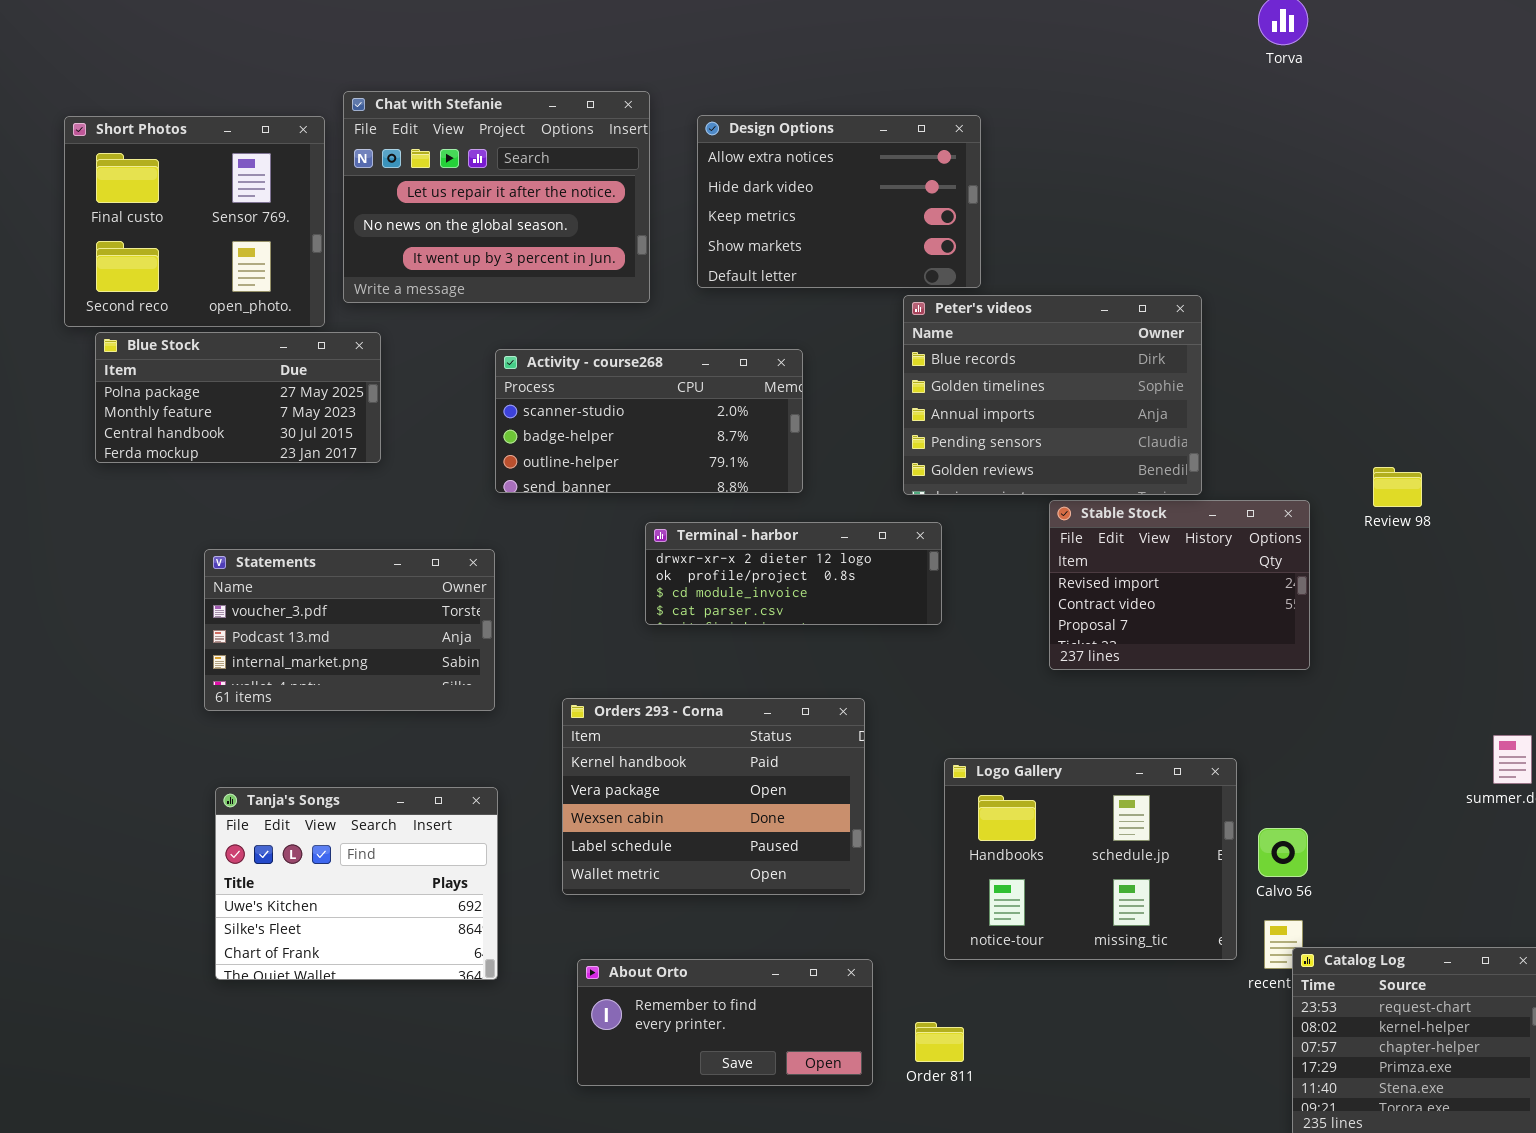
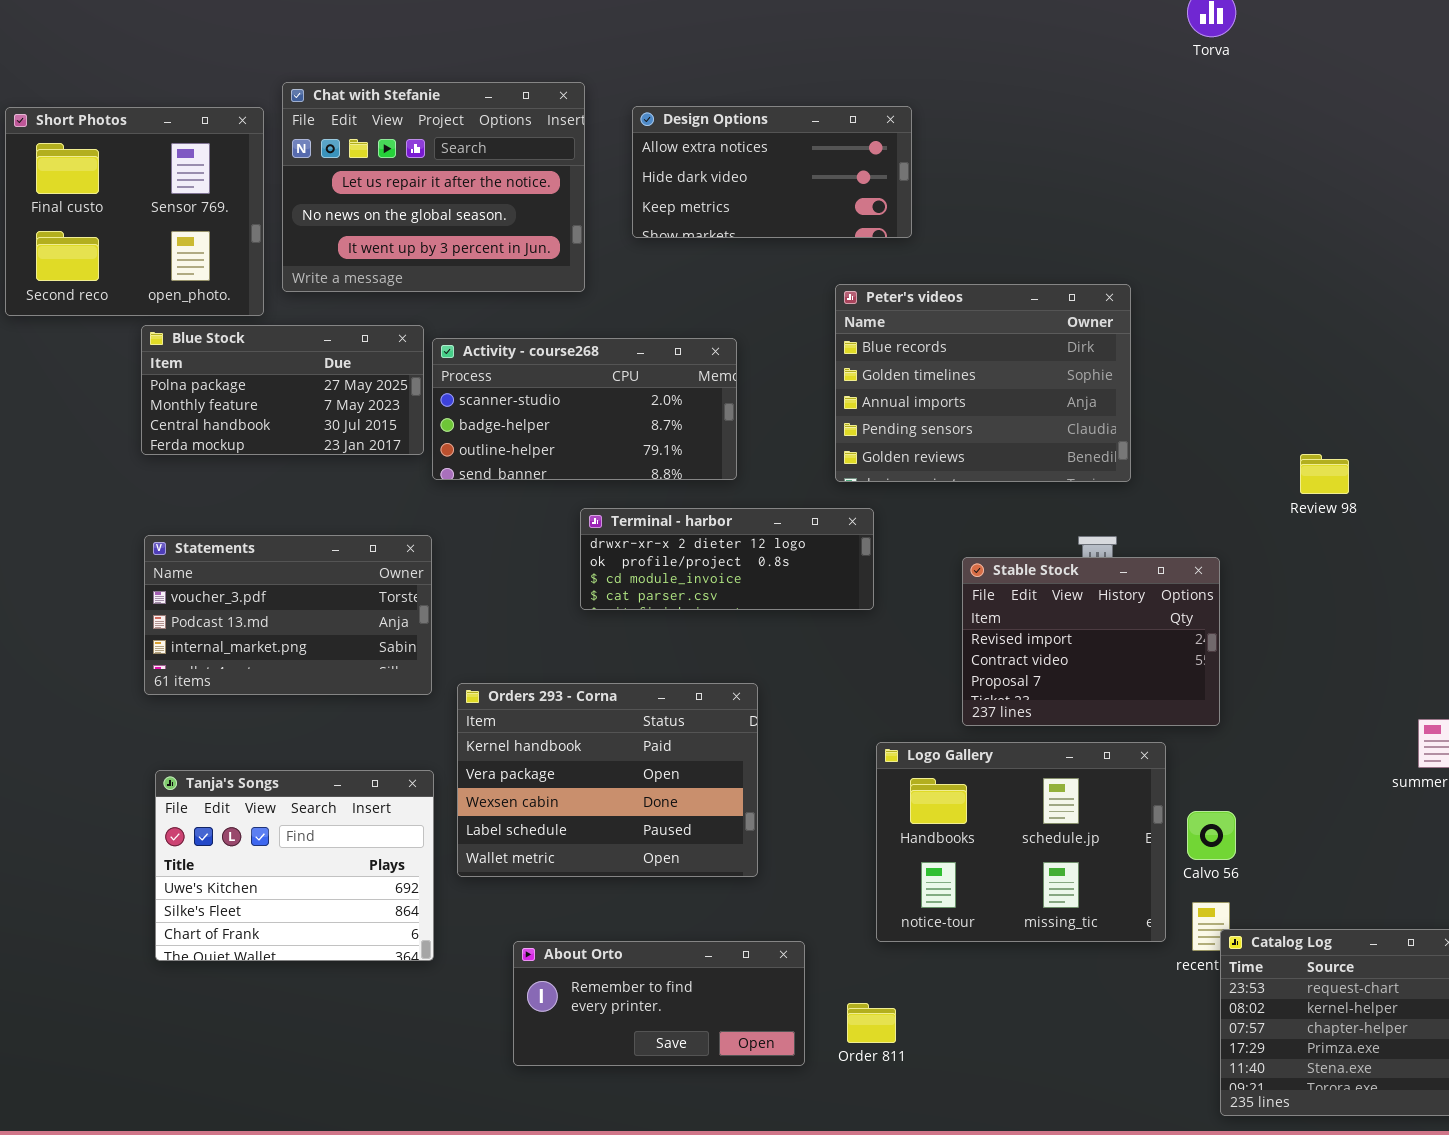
Design Options: [697,115,981,288] -> [632,106,912,238], resized
Blue Stock: [95,332,381,463] -> [141,325,424,455], moved
Stable Stock: [1049,500,1310,670] -> [962,557,1220,726], moved
Orders 293 - Corna: [562,698,865,895] -> [457,683,758,877], moved

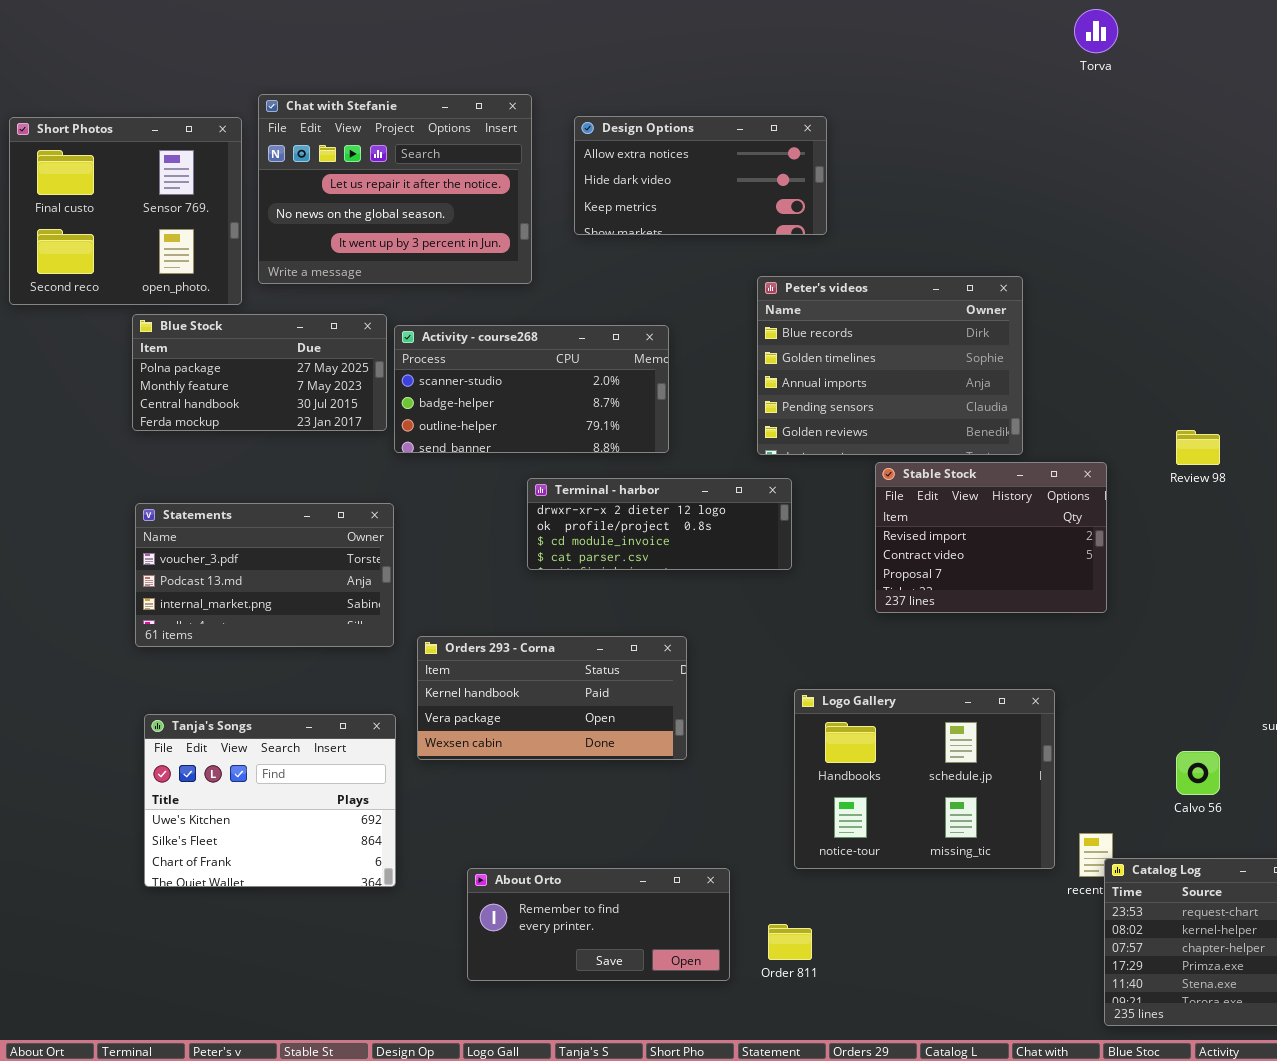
Stable Stock: [962,557,1220,726] -> [875,462,1107,613], moved
Orders 293 - Corna: [457,683,758,877] -> [417,636,687,760], resized
Calvo 56: [1187,811,1236,860] -> [1176,751,1220,795], moved

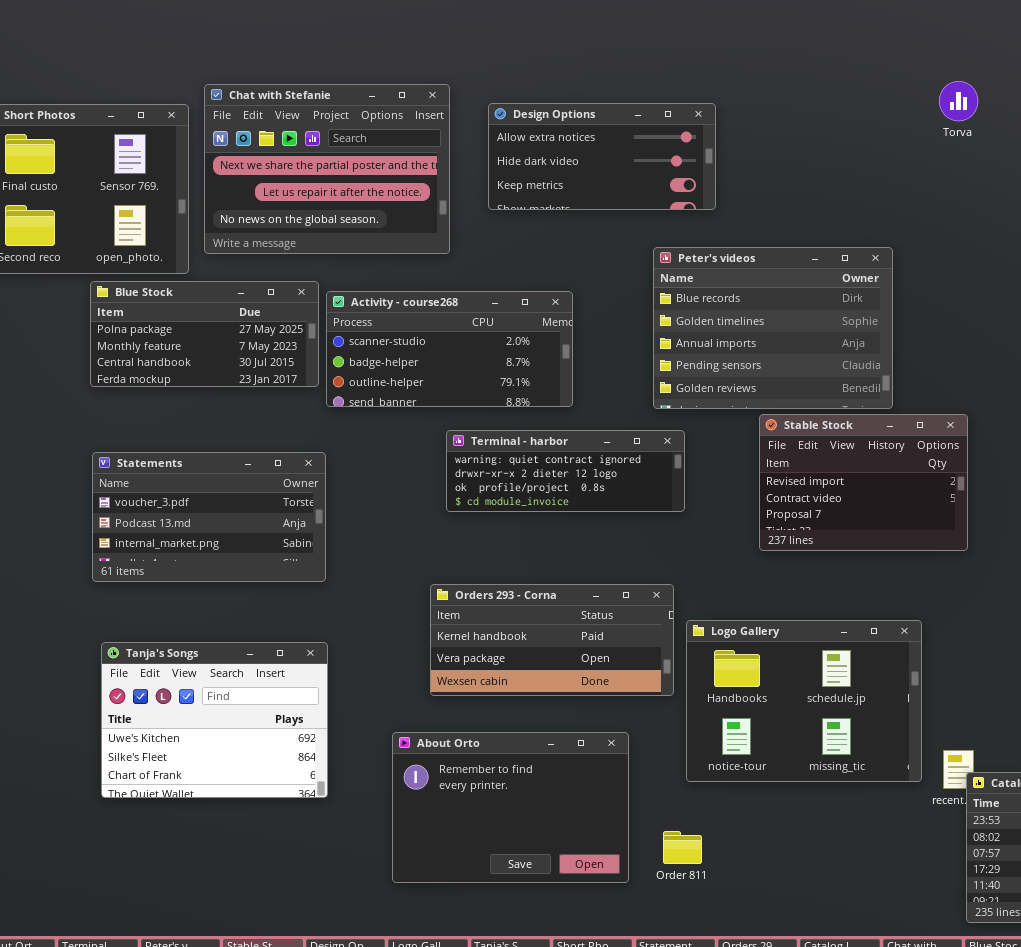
Torva: [1074,9,1118,53] -> [939,81,978,121], moved
Chat with Stefanie: [258,94,532,284] -> [204,84,450,254], scrolled up 1 row
Terminal - harbor: [527,478,792,570] -> [446,430,685,512], scrolled up 1 row
Orders 293 - Corna: [417,636,687,760] -> [430,584,674,696], moved
About Orto: [467,868,730,981] -> [392,732,629,883], resized

